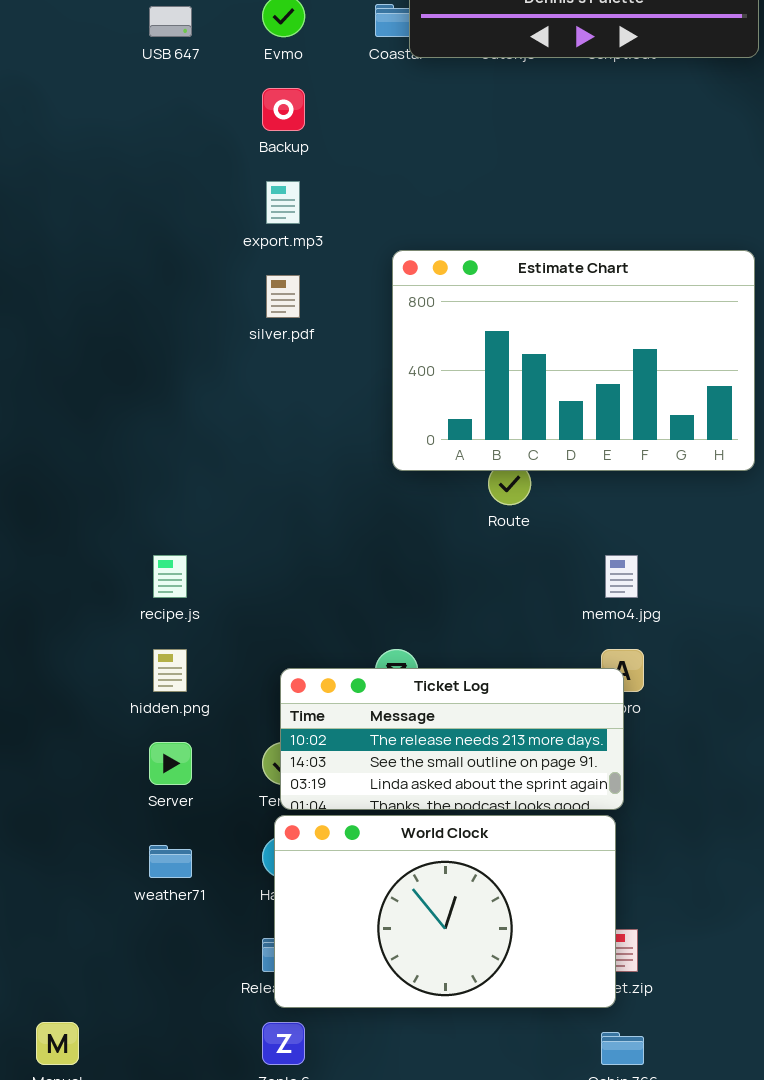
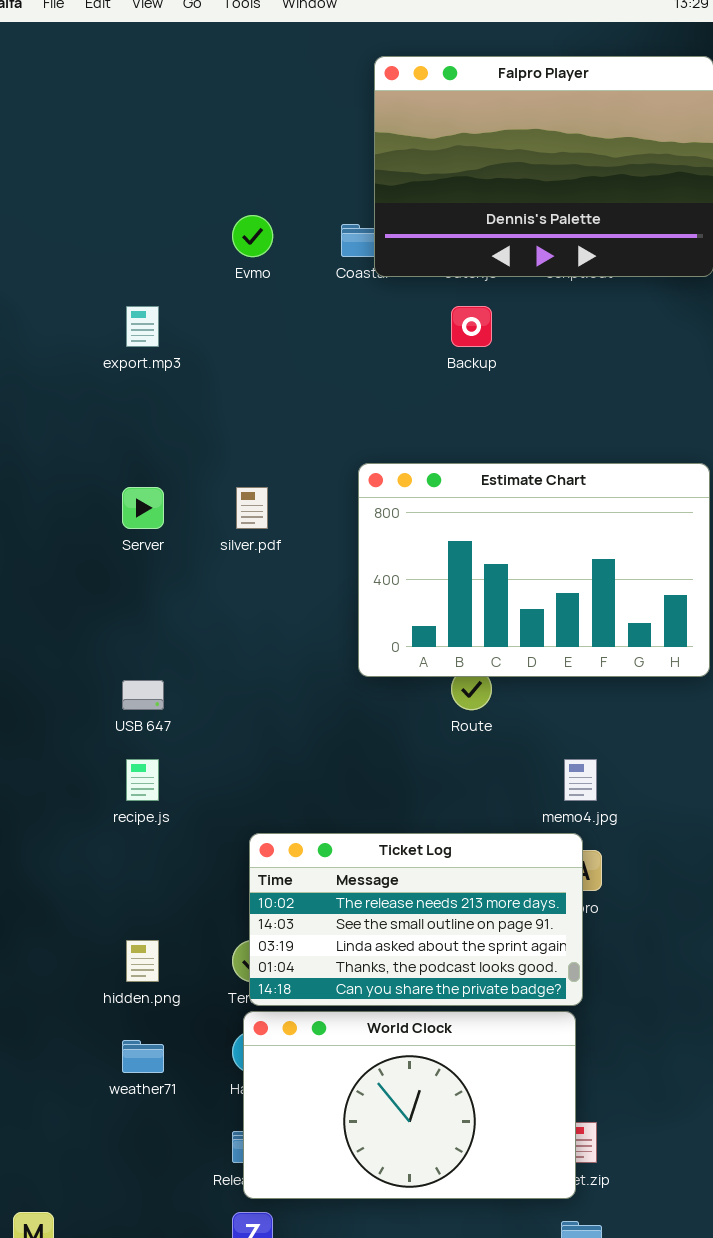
USB 647: [149,6,192,37] -> [122,680,164,710], moved
Backup: [262,88,305,131] -> [451,306,492,347], moved
export.mp3: [266,181,300,224] -> [126,306,159,347], moved
hidden.png: [153,649,187,692] -> [126,940,159,982], moved
Ticket Log: [280,668,624,810] -> [249,833,583,1006], resized
Server: [149,742,192,785] -> [122,487,164,529], moved

